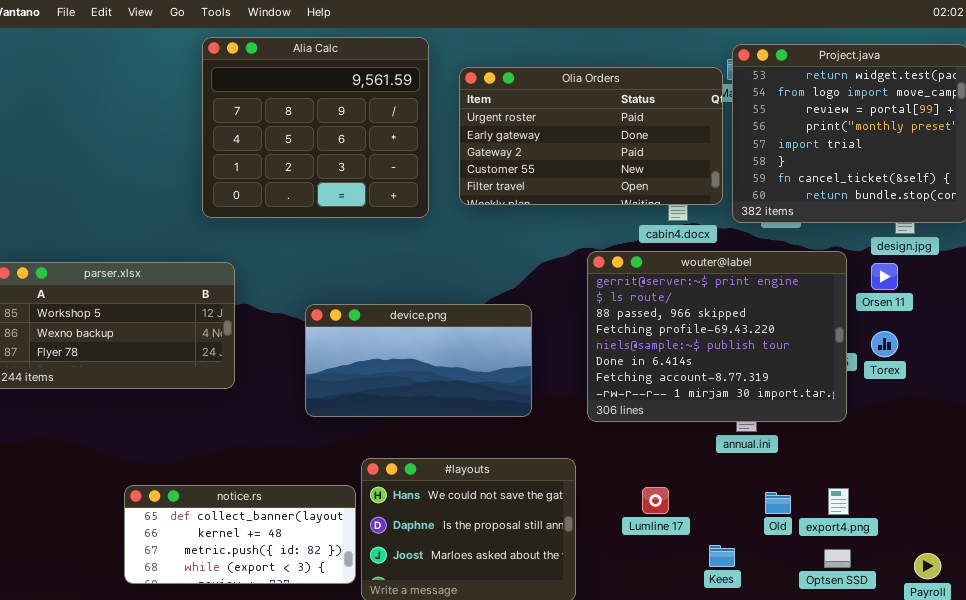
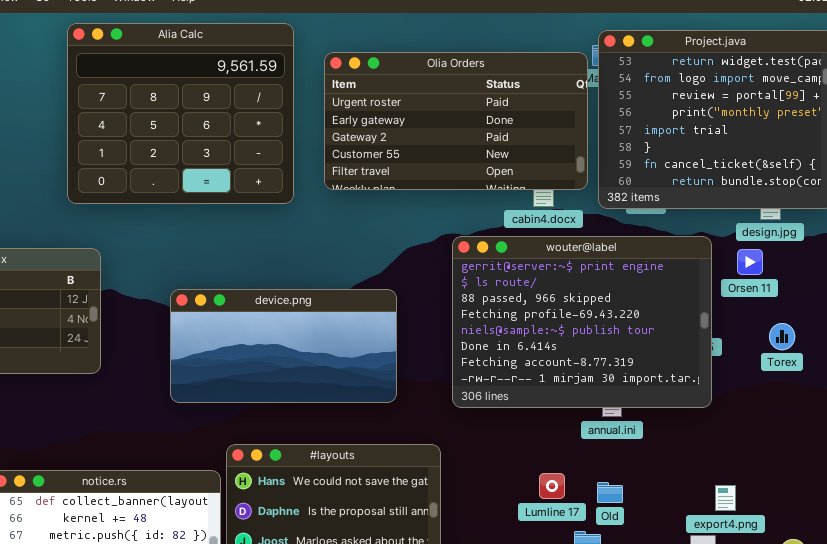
Torex: [871,331,898,357] -> [769,323,795,350], moved
Lumline 17: [642,487,669,514] -> [539,473,565,499], moved
export4.png: [828,488,849,515] -> [715,485,736,511], moved
Old: [765,492,791,514] -> [597,482,623,503], moved

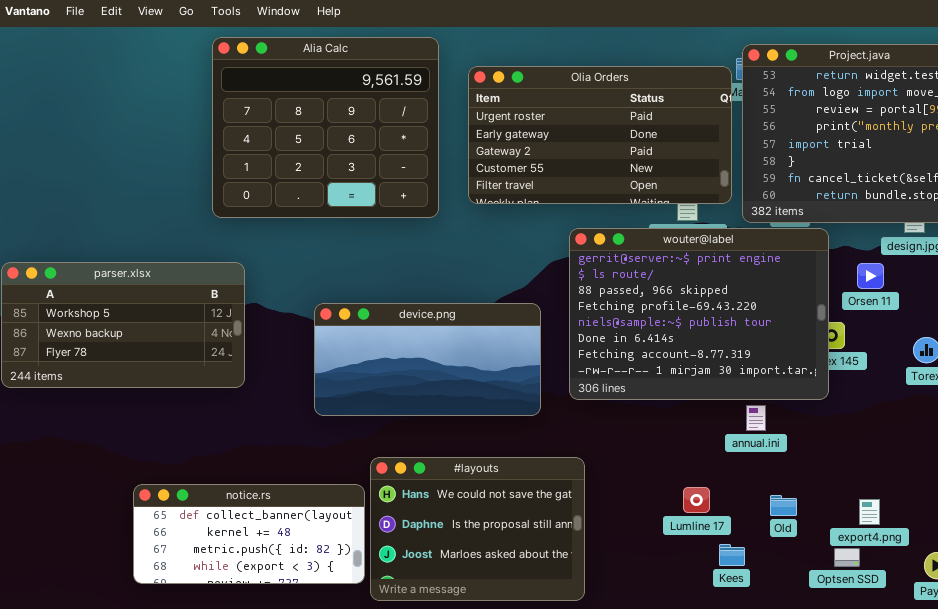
wouter@label: [452,236,712,408] -> [569,228,829,400], moved
Orsen 11: [737,249,763,275] -> [857,263,884,289], moved
Old: [597,482,623,503] -> [770,495,797,516], moved

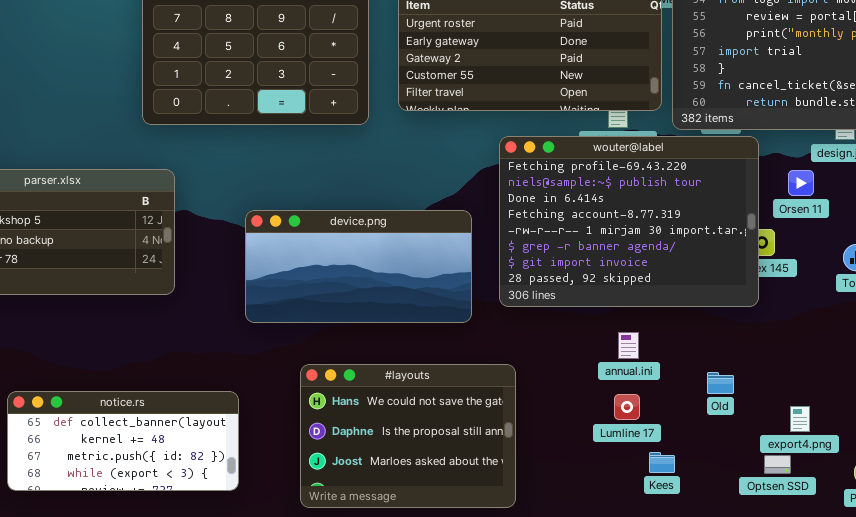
wouter@label: [569,228,829,400] -> [499,136,759,307], scrolled down 3 rows
annual.ini: [746,405,766,431] -> [618,332,639,359], moved
notice.rs: [133,484,365,584] -> [7,391,239,491], moved
Old: [770,495,797,516] -> [707,372,734,394], moved

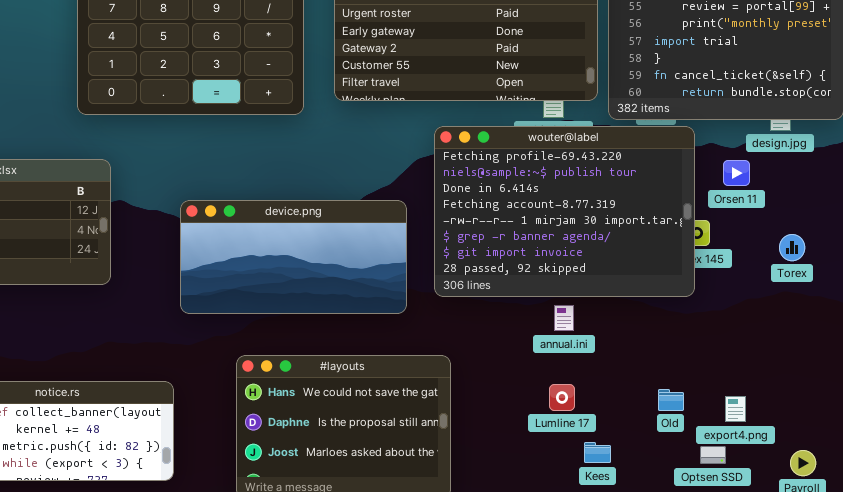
annual.ini: [618,332,639,359] -> [554,305,574,331], moved
Old: [707,372,734,394] -> [658,389,684,411], moved

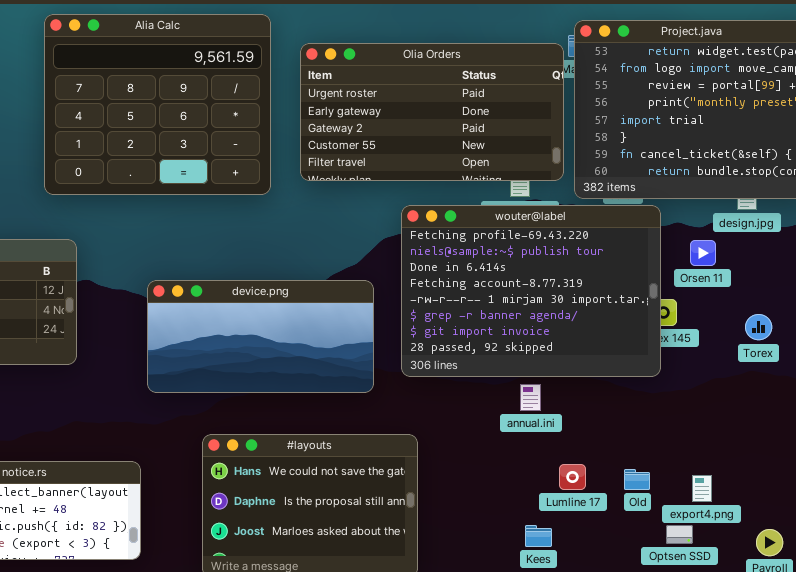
Lumline 17: [549,384,575,411] -> [559,464,586,490], moved
Kees: [584,442,611,463] -> [525,525,552,547], moved

